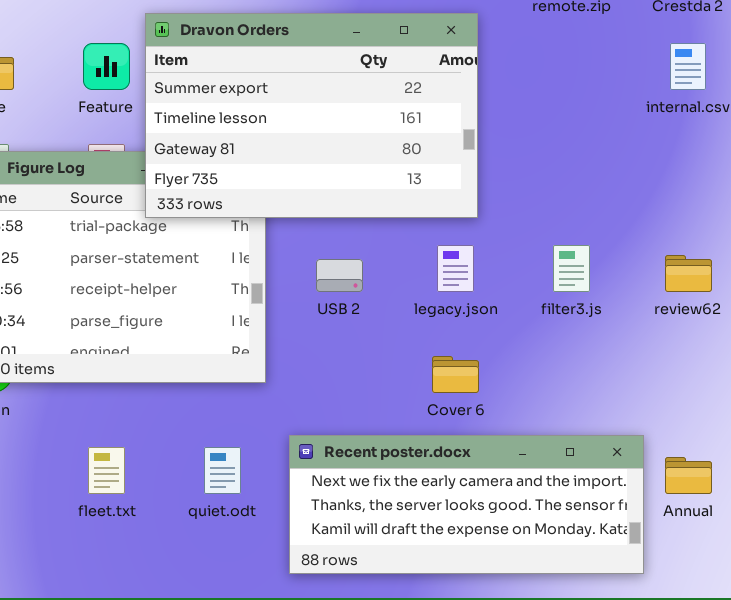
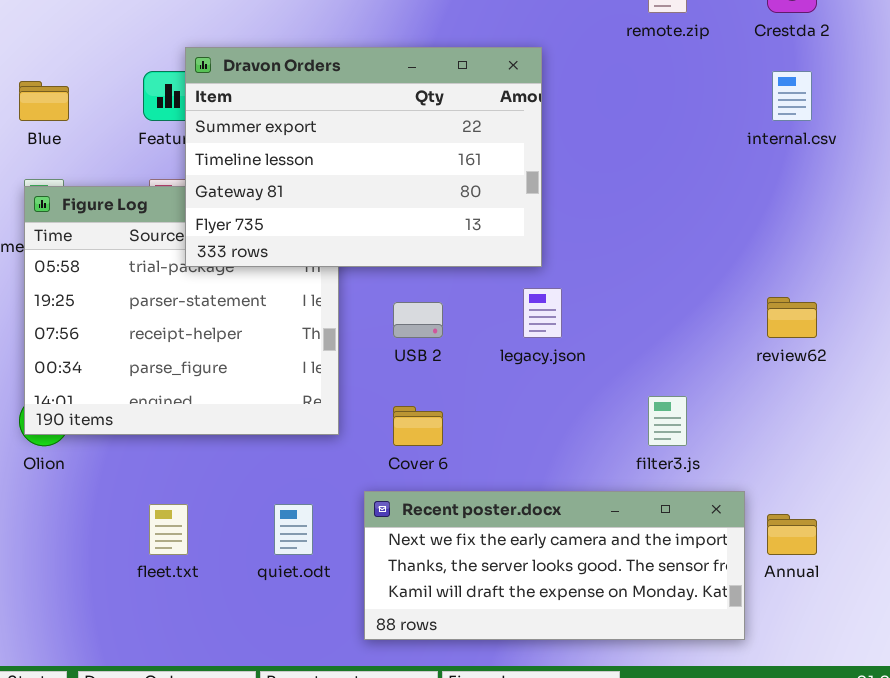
Dravon Orders: [145,13,478,218] -> [185,47,542,267], moved
filter3.js: [553,245,590,292] -> [648,396,687,446], moved
Cover 6: [432,356,479,393] -> [393,406,443,446], moved

